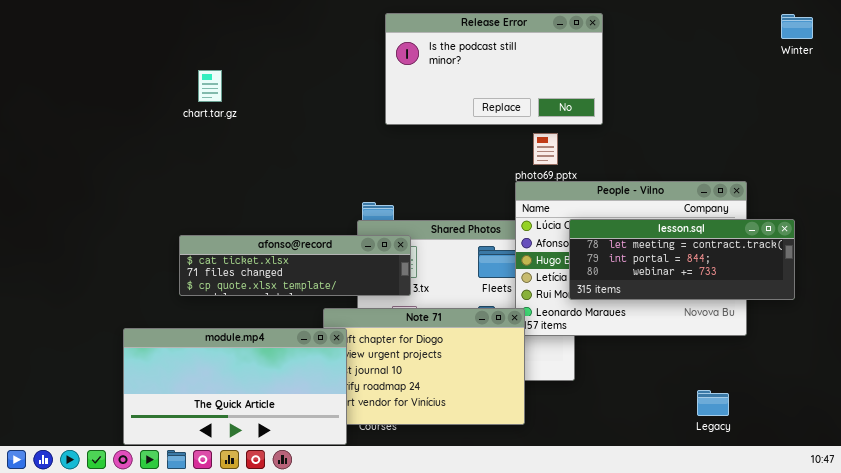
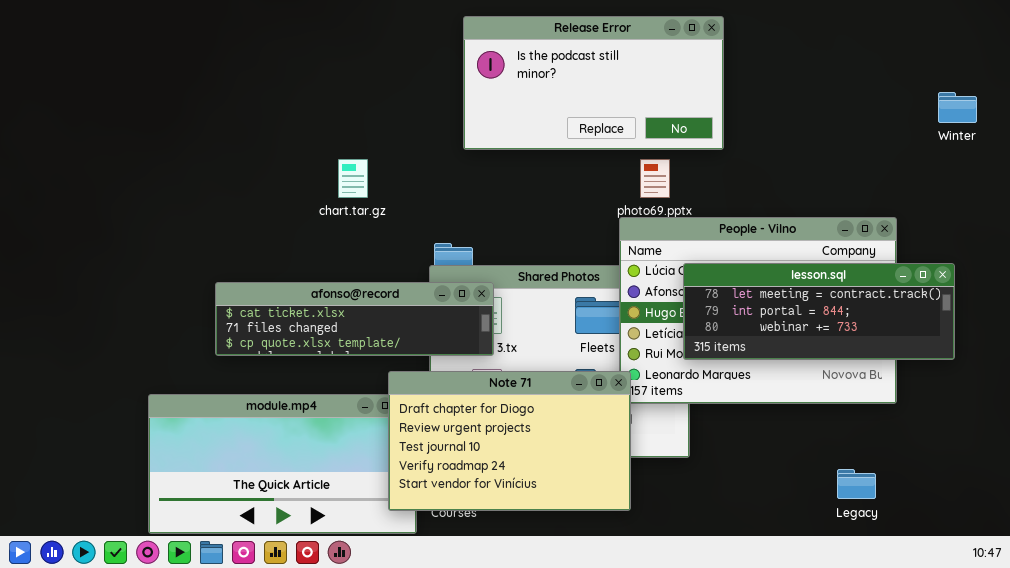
Winter: [781,14,813,39] -> [938,92,977,123], moved
chart.tar.gz: [198,70,222,102] -> [338,159,368,198], moved
Note 71: [323,308,525,425] -> [388,371,631,511], raised

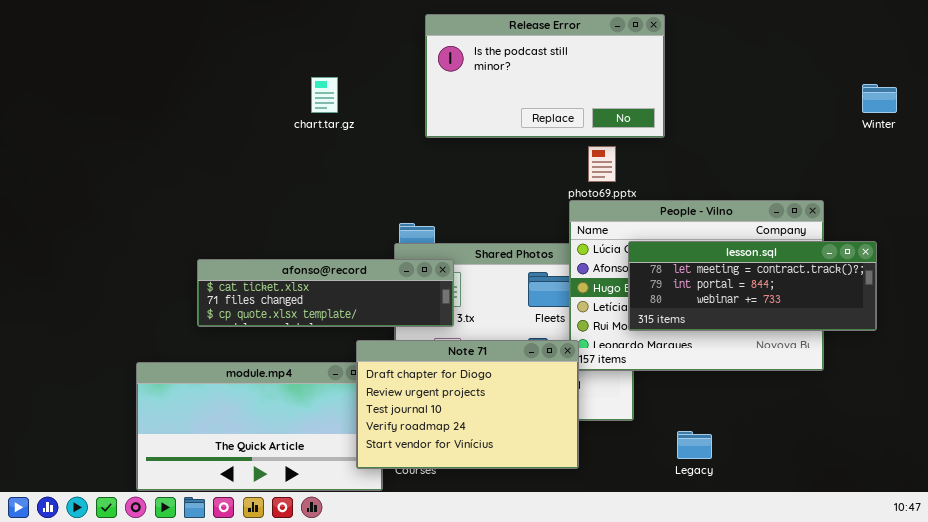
chart.tar.gz: [338,159,368,198] -> [311,77,338,113], moved
Legacy: [837,469,876,499] -> [677,431,712,459], moved

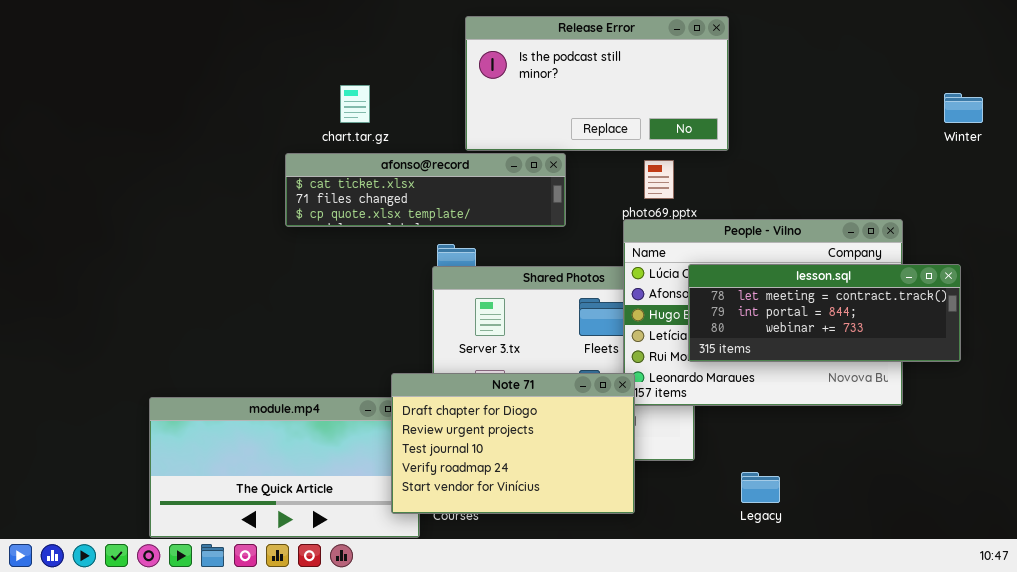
afonso@record: [197,259,454,327] -> [285,153,566,227], moved

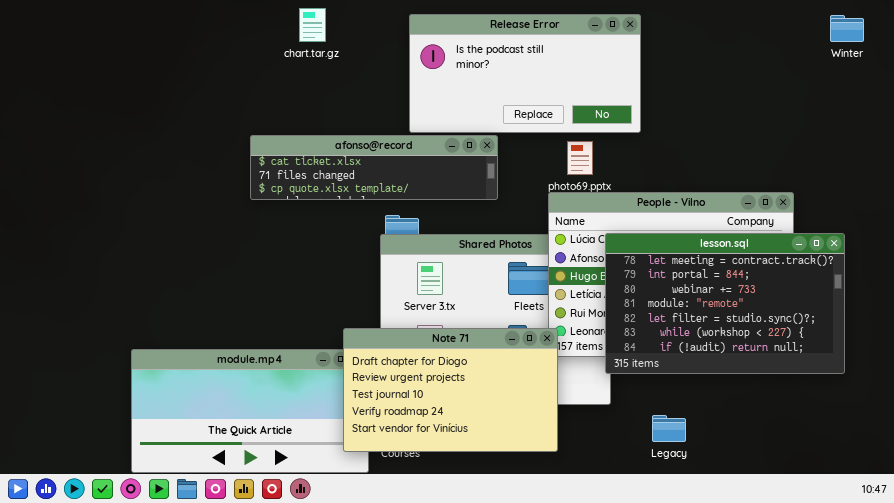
chart.tar.gz: [340,85,370,123] -> [299,8,326,42], moved
Winter: [944,93,983,123] -> [830,15,864,42], moved
lesson.sql: [688,264,961,362] -> [605,233,845,374], resized

